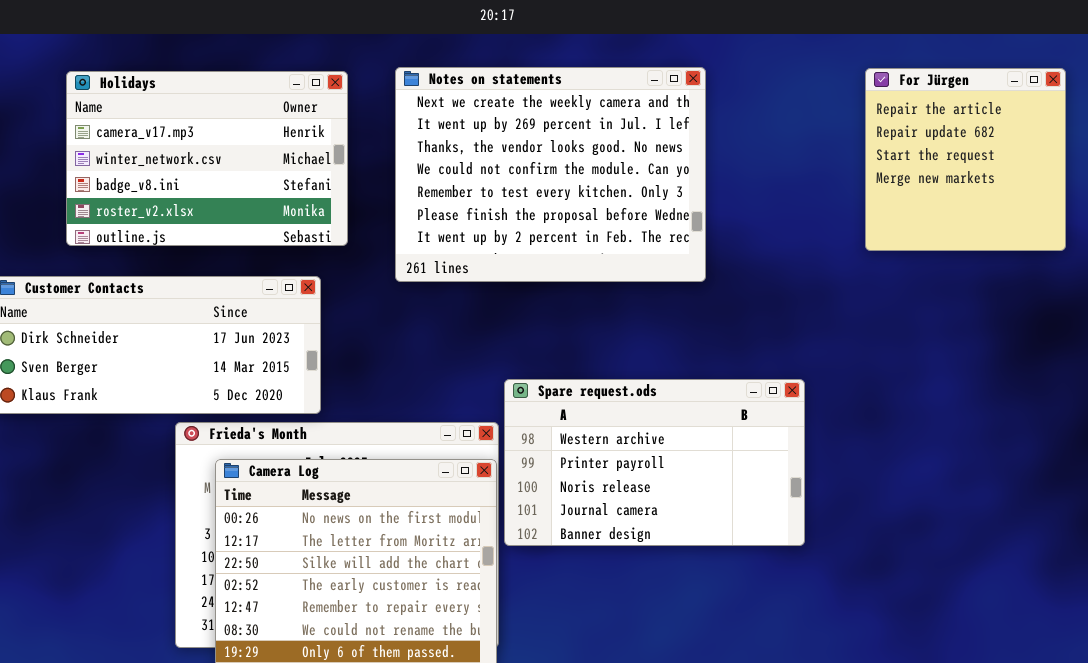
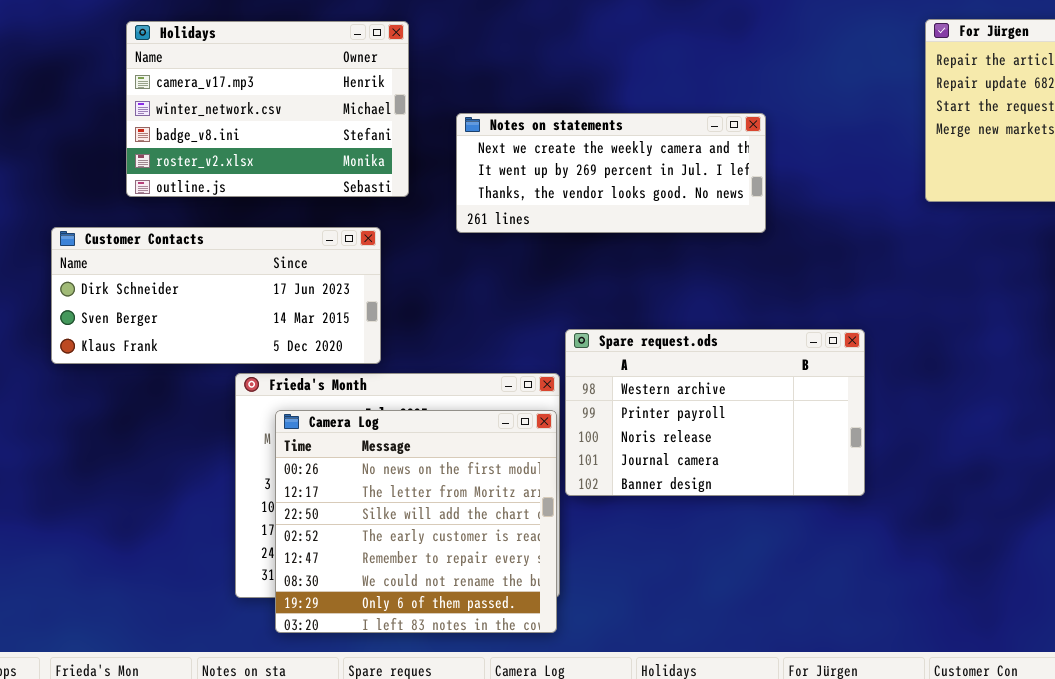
Notes on statements: [395,67,706,282] -> [456,113,766,233], resized

